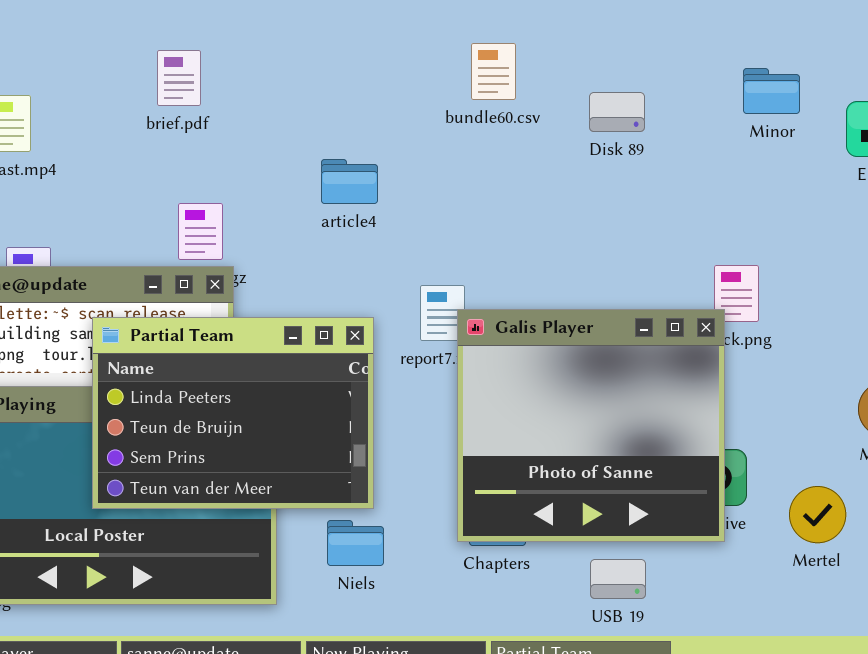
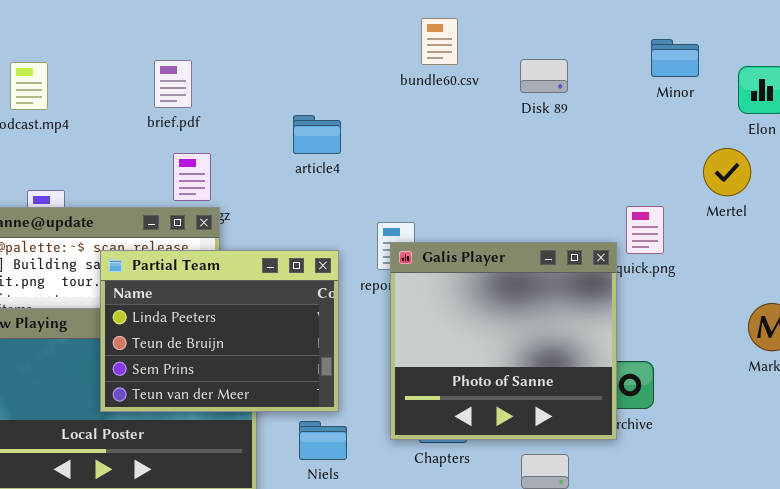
brief.pdf: [157,50,201,106] -> [154,60,192,108], moved
Galis Player: [457,309,725,542] -> [390,242,617,440], moved
Mertel: [789,486,846,543] -> [703,148,751,196], moved

